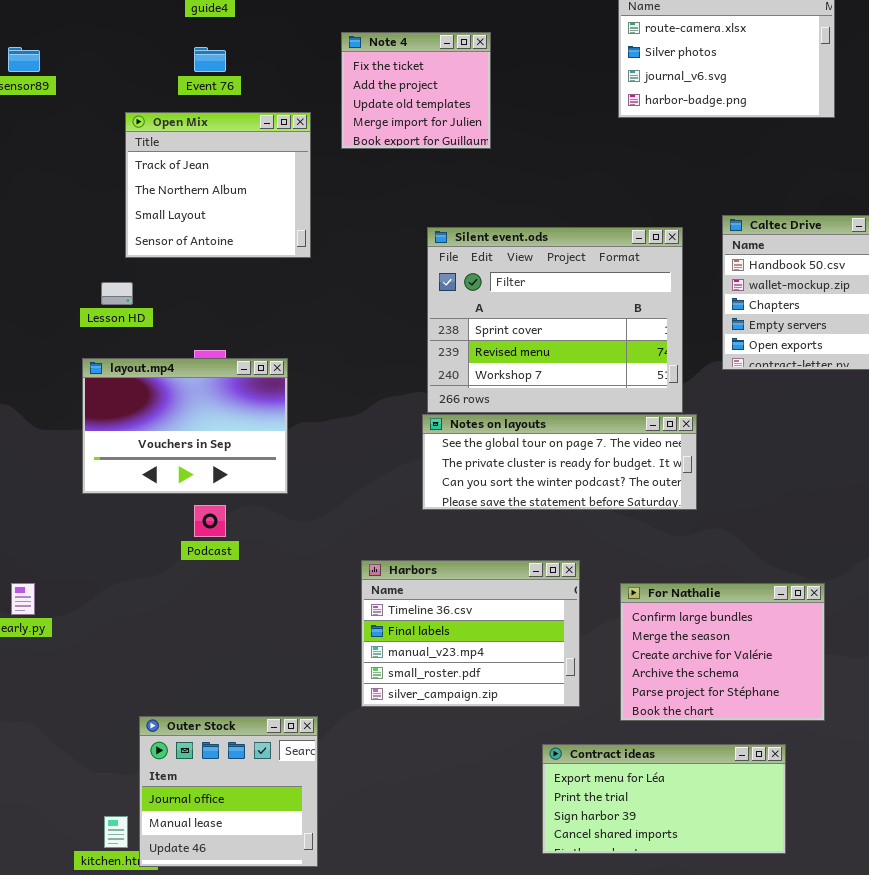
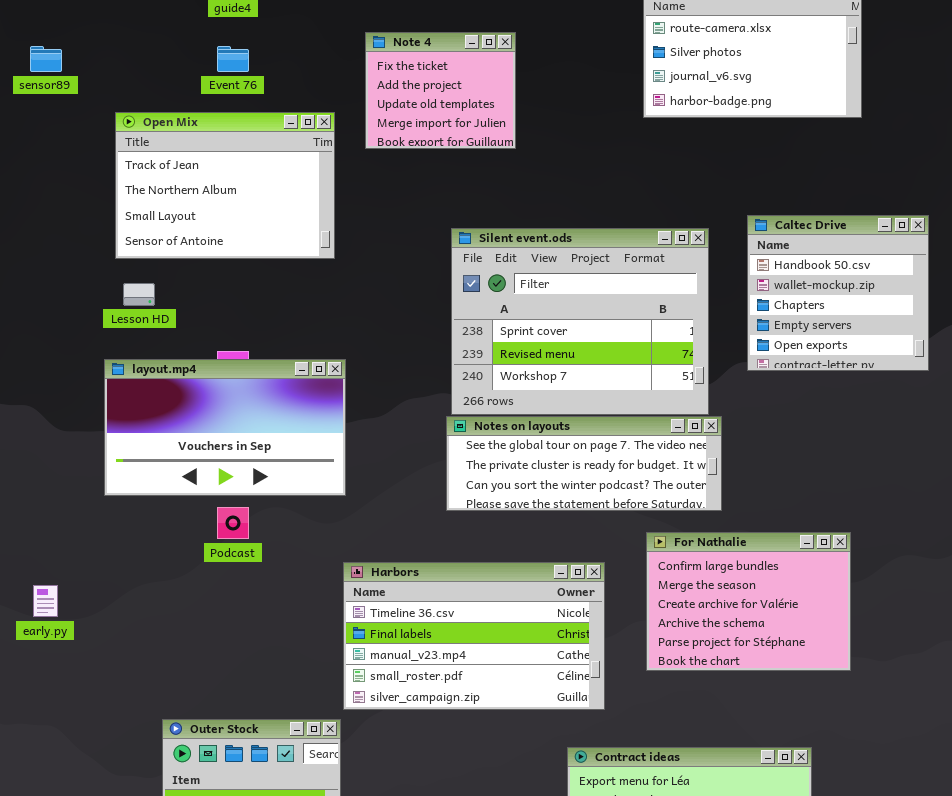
Open Mix: [125,112,311,258] -> [115,112,335,259], resized
layout.mp4: [82,358,288,494] -> [104,359,346,496], resized
Harbors: [361,560,580,707] -> [343,562,605,710], resized
For Nathalie: [620,583,825,721] -> [646,532,851,671], moved

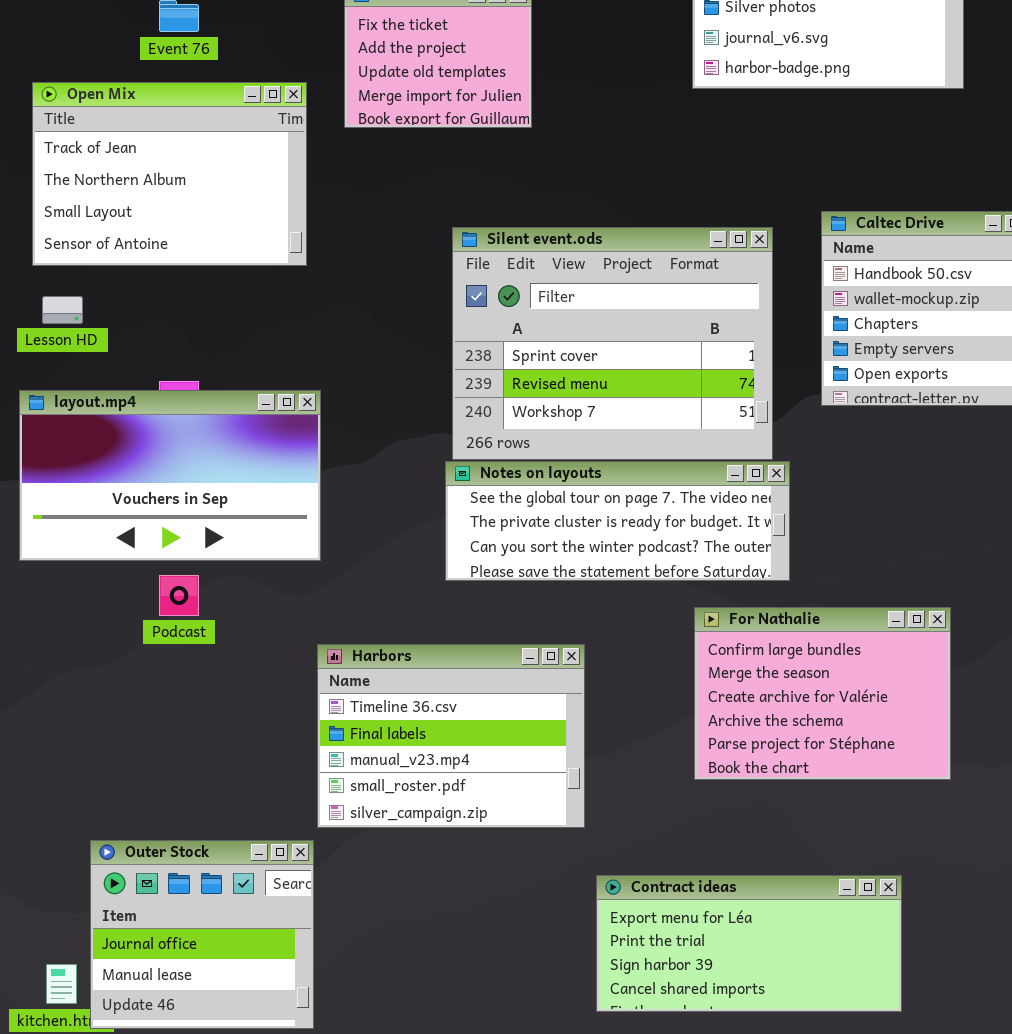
Harbors: [343,562,605,710] -> [317,644,585,828], resized

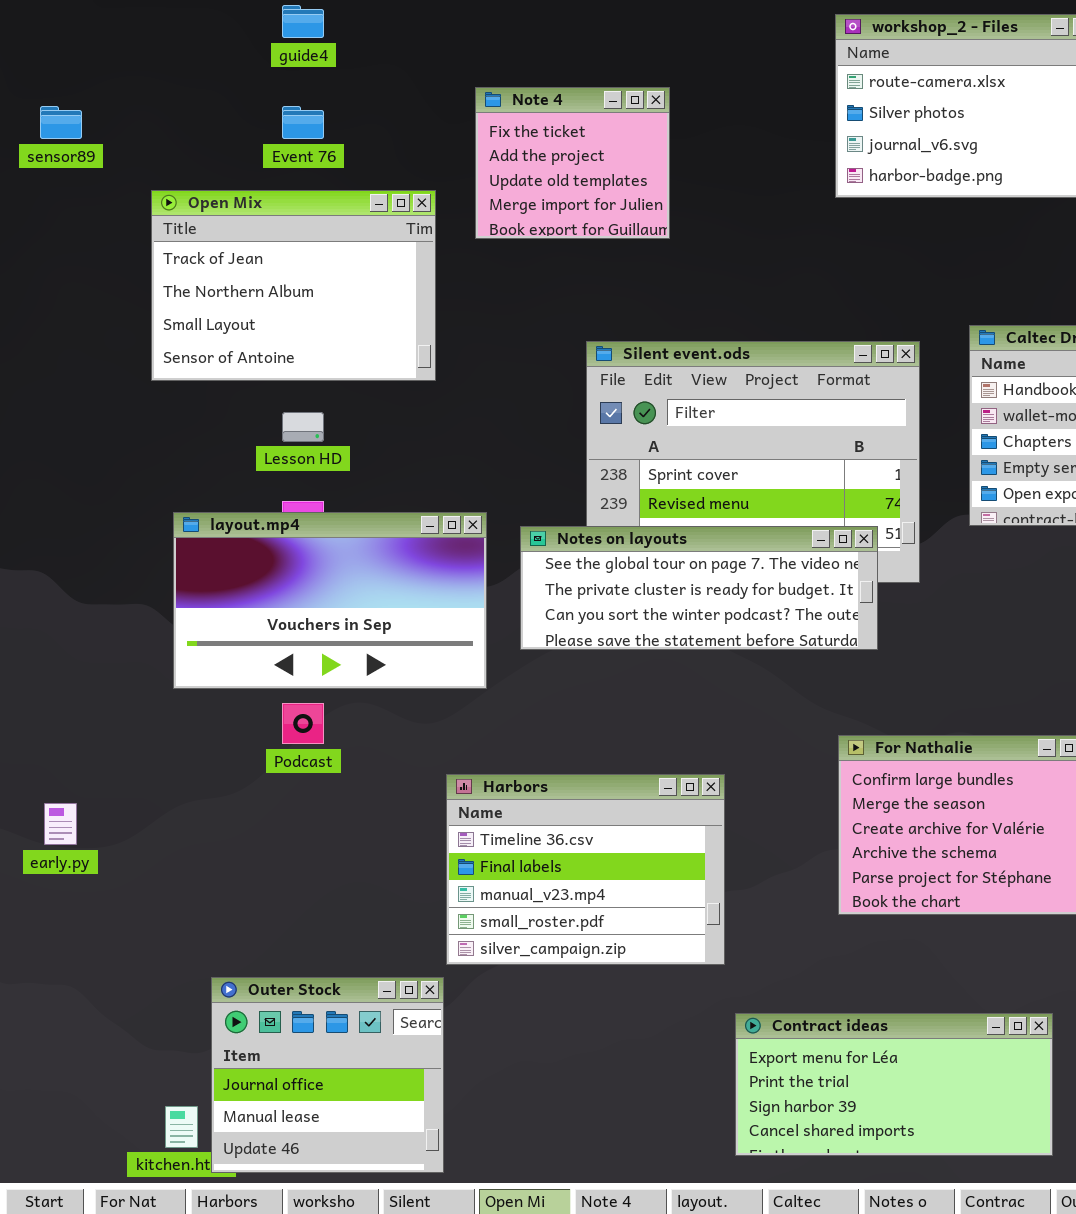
Lesson HD: [42,296,83,324] -> [282,412,324,442], moved
layout.mp4: [19,390,321,561] -> [173,512,487,689], moved
Notes on layouts: [445,461,790,581] -> [520,526,878,650], moved

